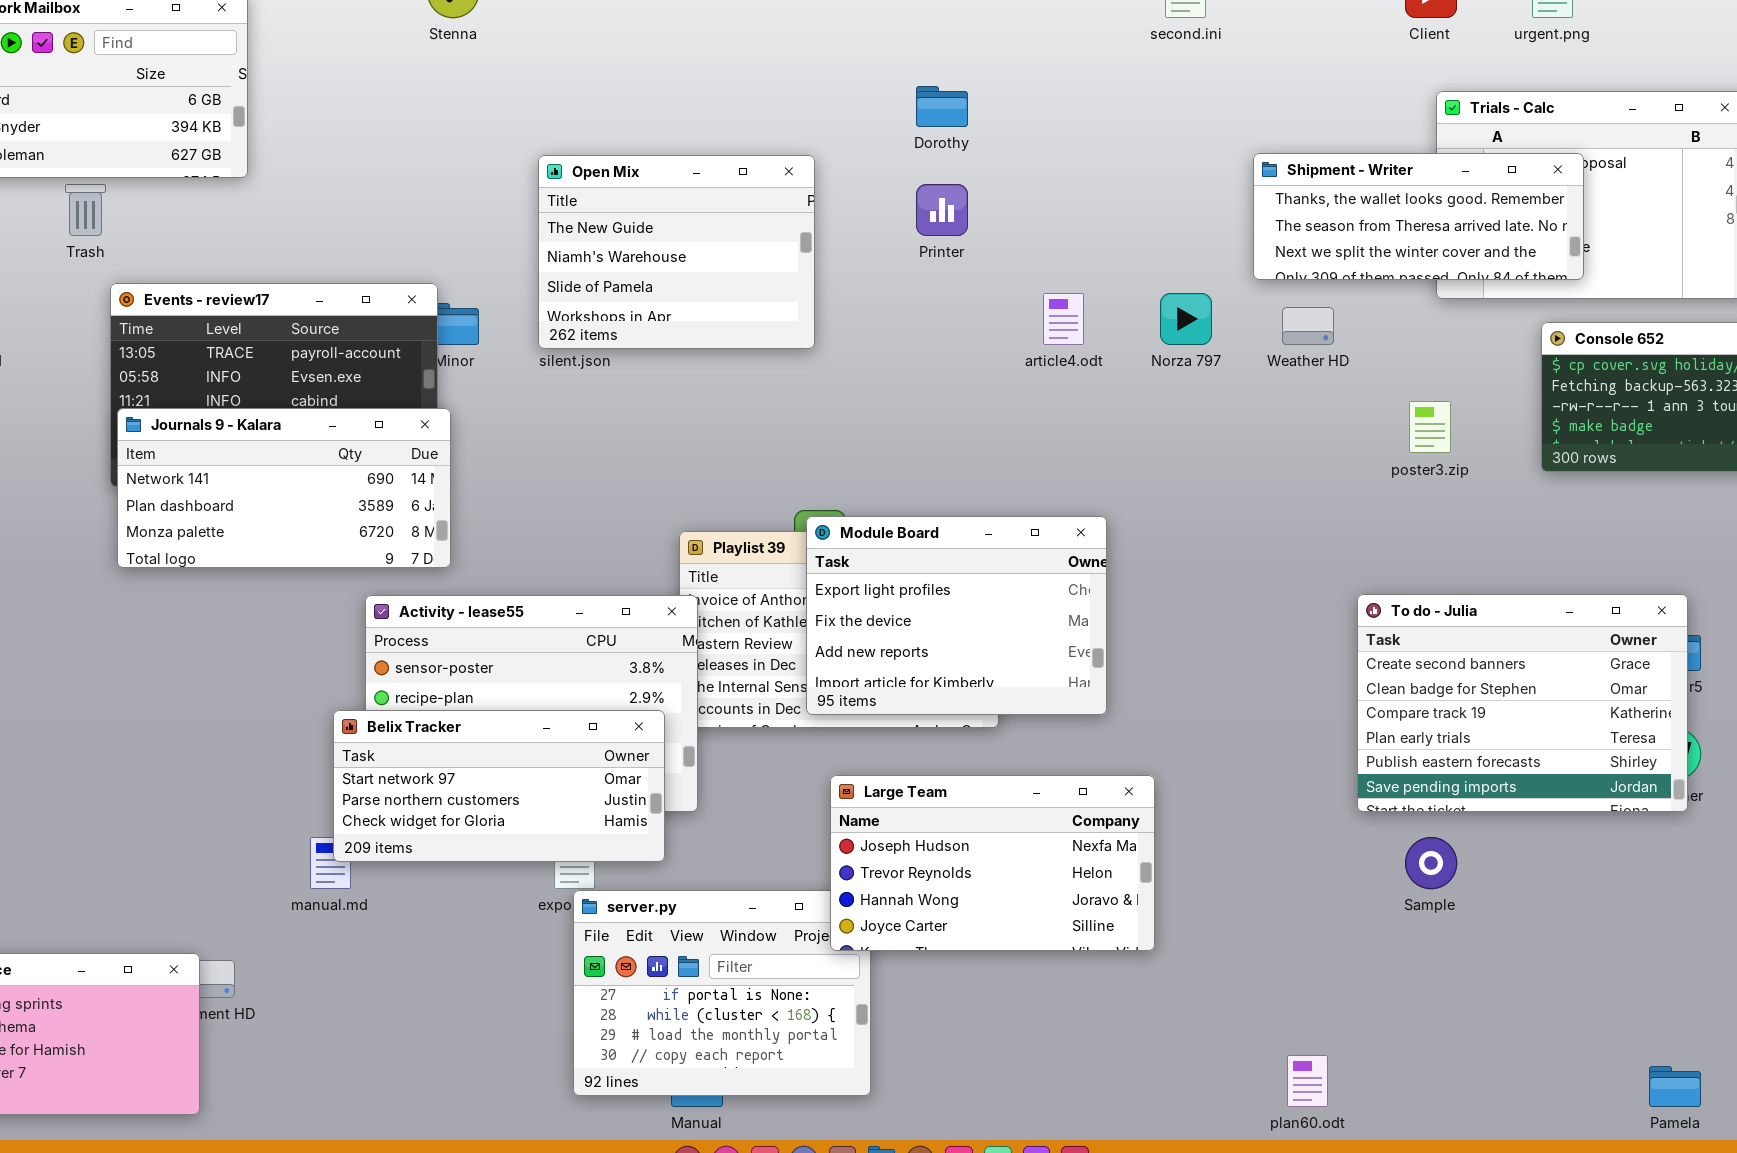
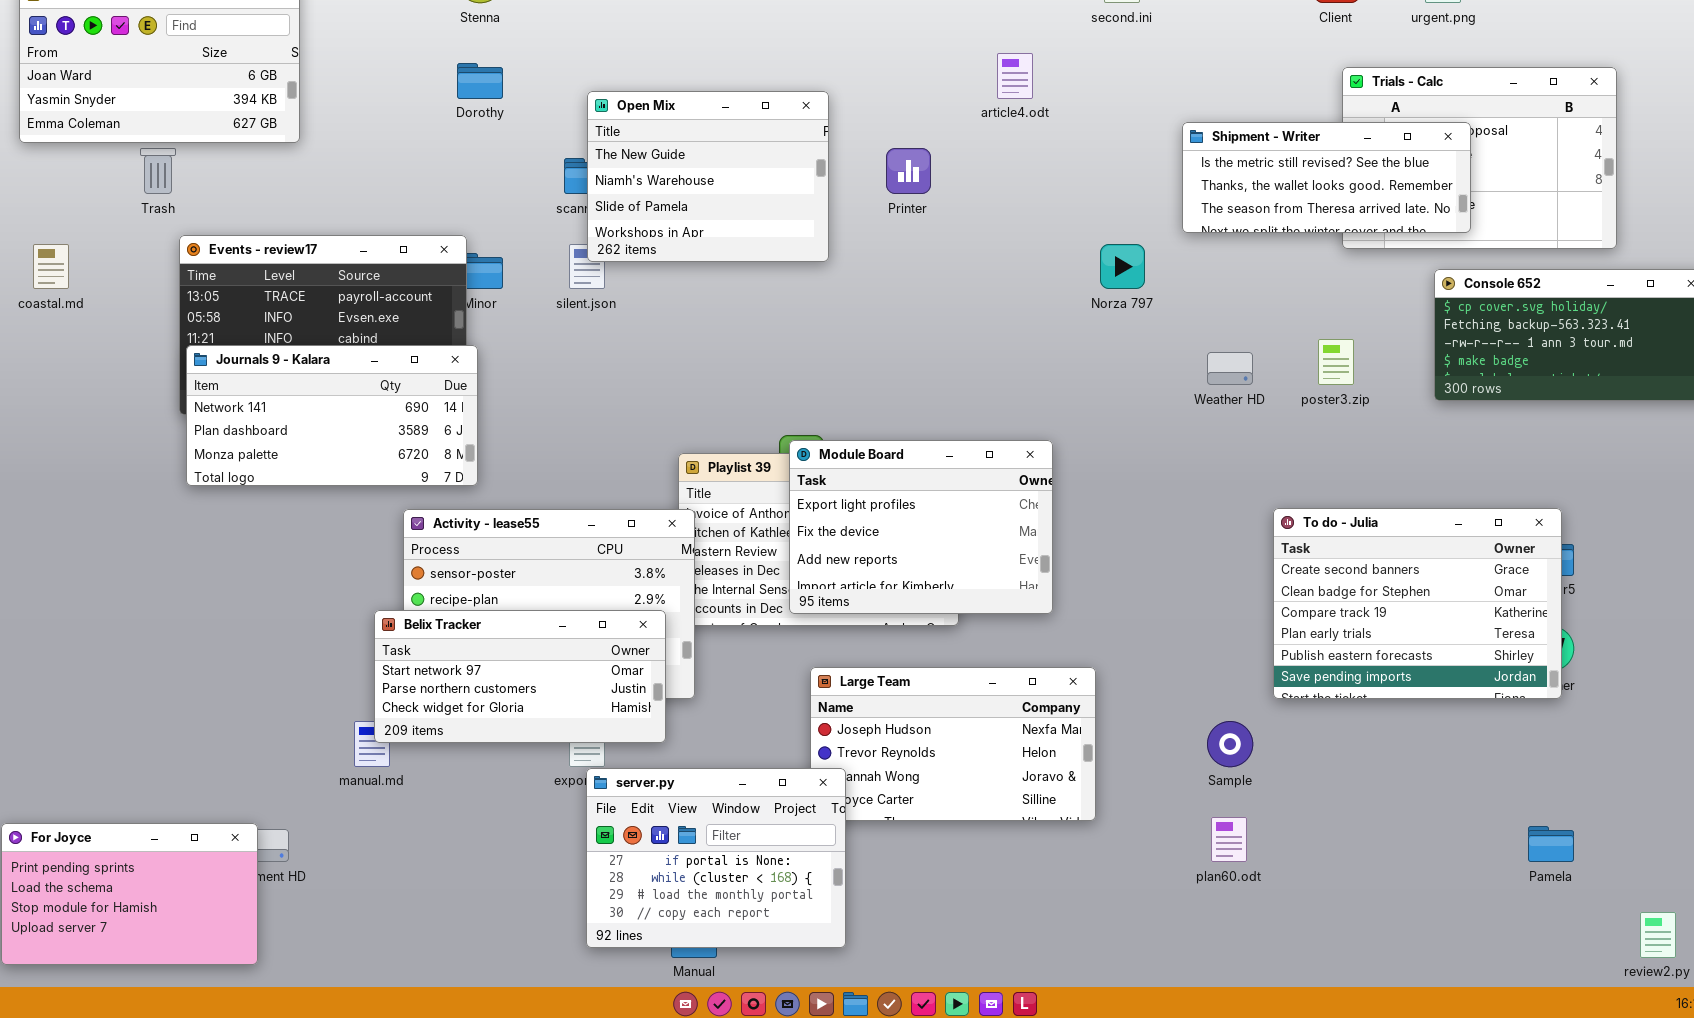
Dorothy: [916,86,968,127] -> [457,63,503,99], moved
Shipment - Writer: [1253,153,1584,280] -> [1182,122,1471,233], scrolled up 1 row
Open Mix: [538,155,815,349] -> [587,91,829,262], moved
article4.odt: [1043,293,1084,345] -> [997,53,1033,99], moved
Weather HD: [1282,307,1334,345] -> [1207,352,1253,385], moved
Sample: [1405,837,1457,889] -> [1207,721,1253,767], moved
server.py: [573,890,871,1096] -> [586,768,846,948], raised
plan60.odt: [1287,1055,1328,1107] -> [1211,817,1247,862], moved
Pamela: [1649,1066,1701,1107] -> [1528,826,1574,862], moved

